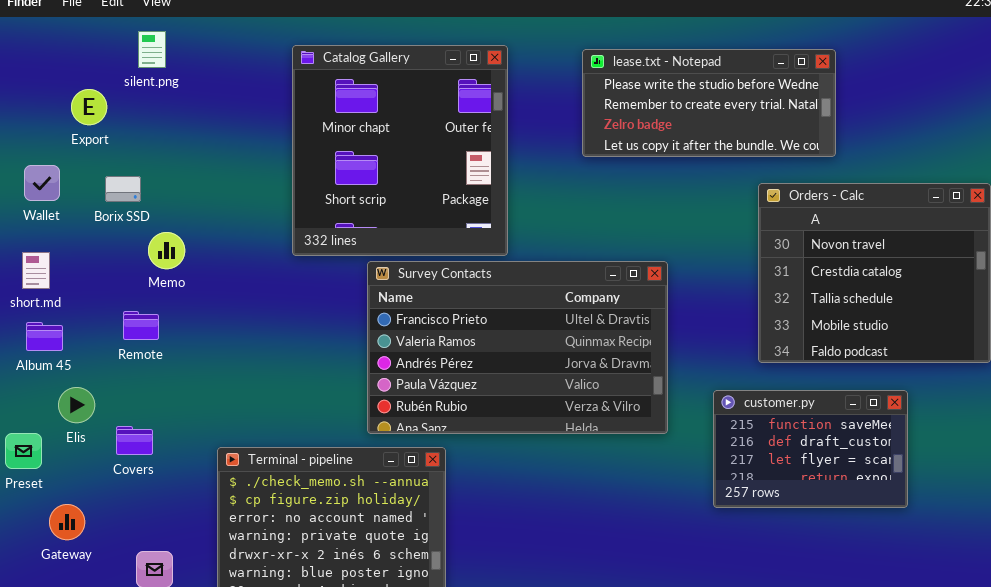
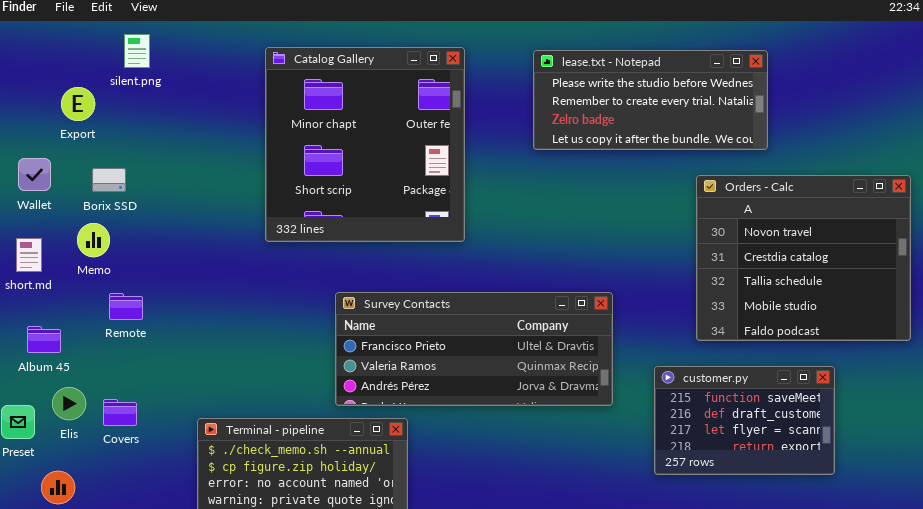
Memo: [148,232,185,269] -> [77,223,110,257], moved
Survey Contacts: [367,261,668,434] -> [335,292,613,406], resized
Album 45: [26,322,63,351] -> [27,326,61,353], moved
Elis: [58,387,95,423] -> [52,387,86,420], moved

